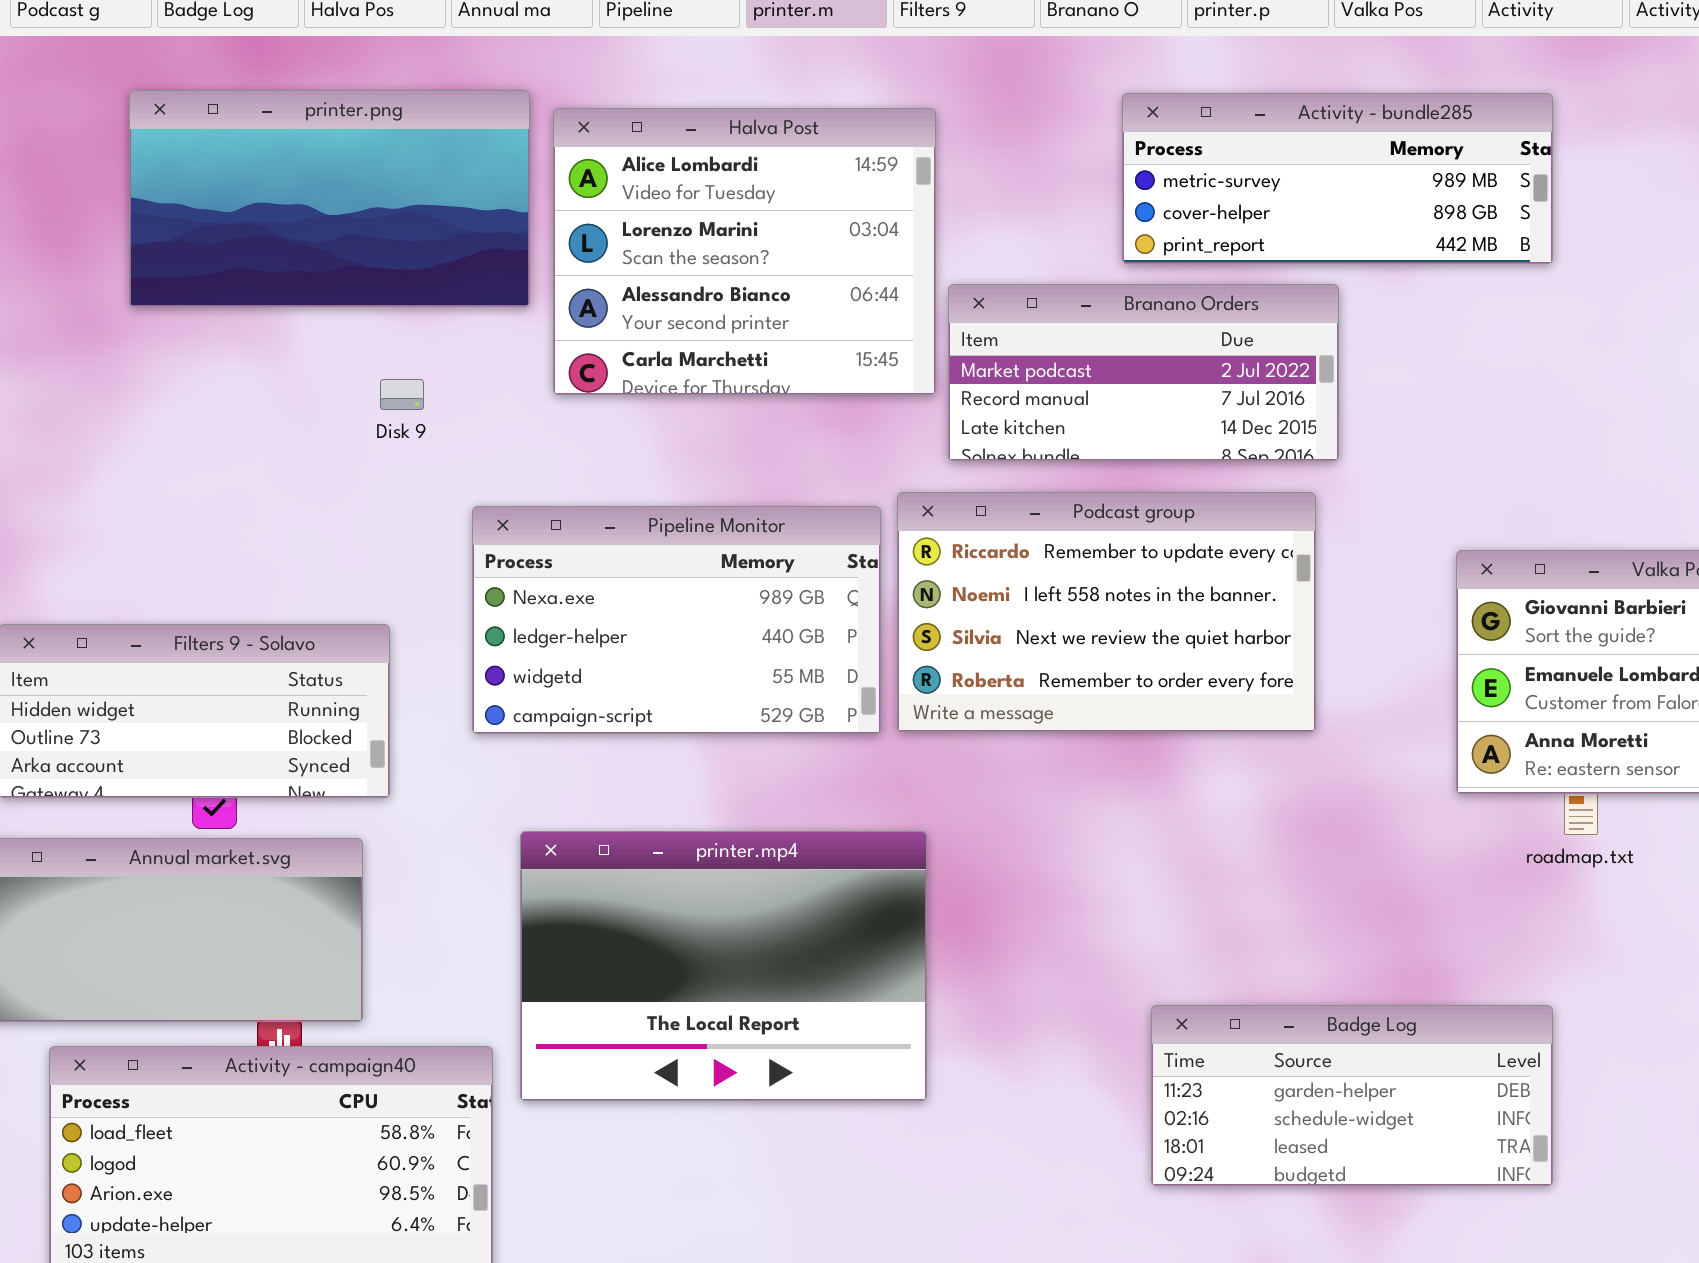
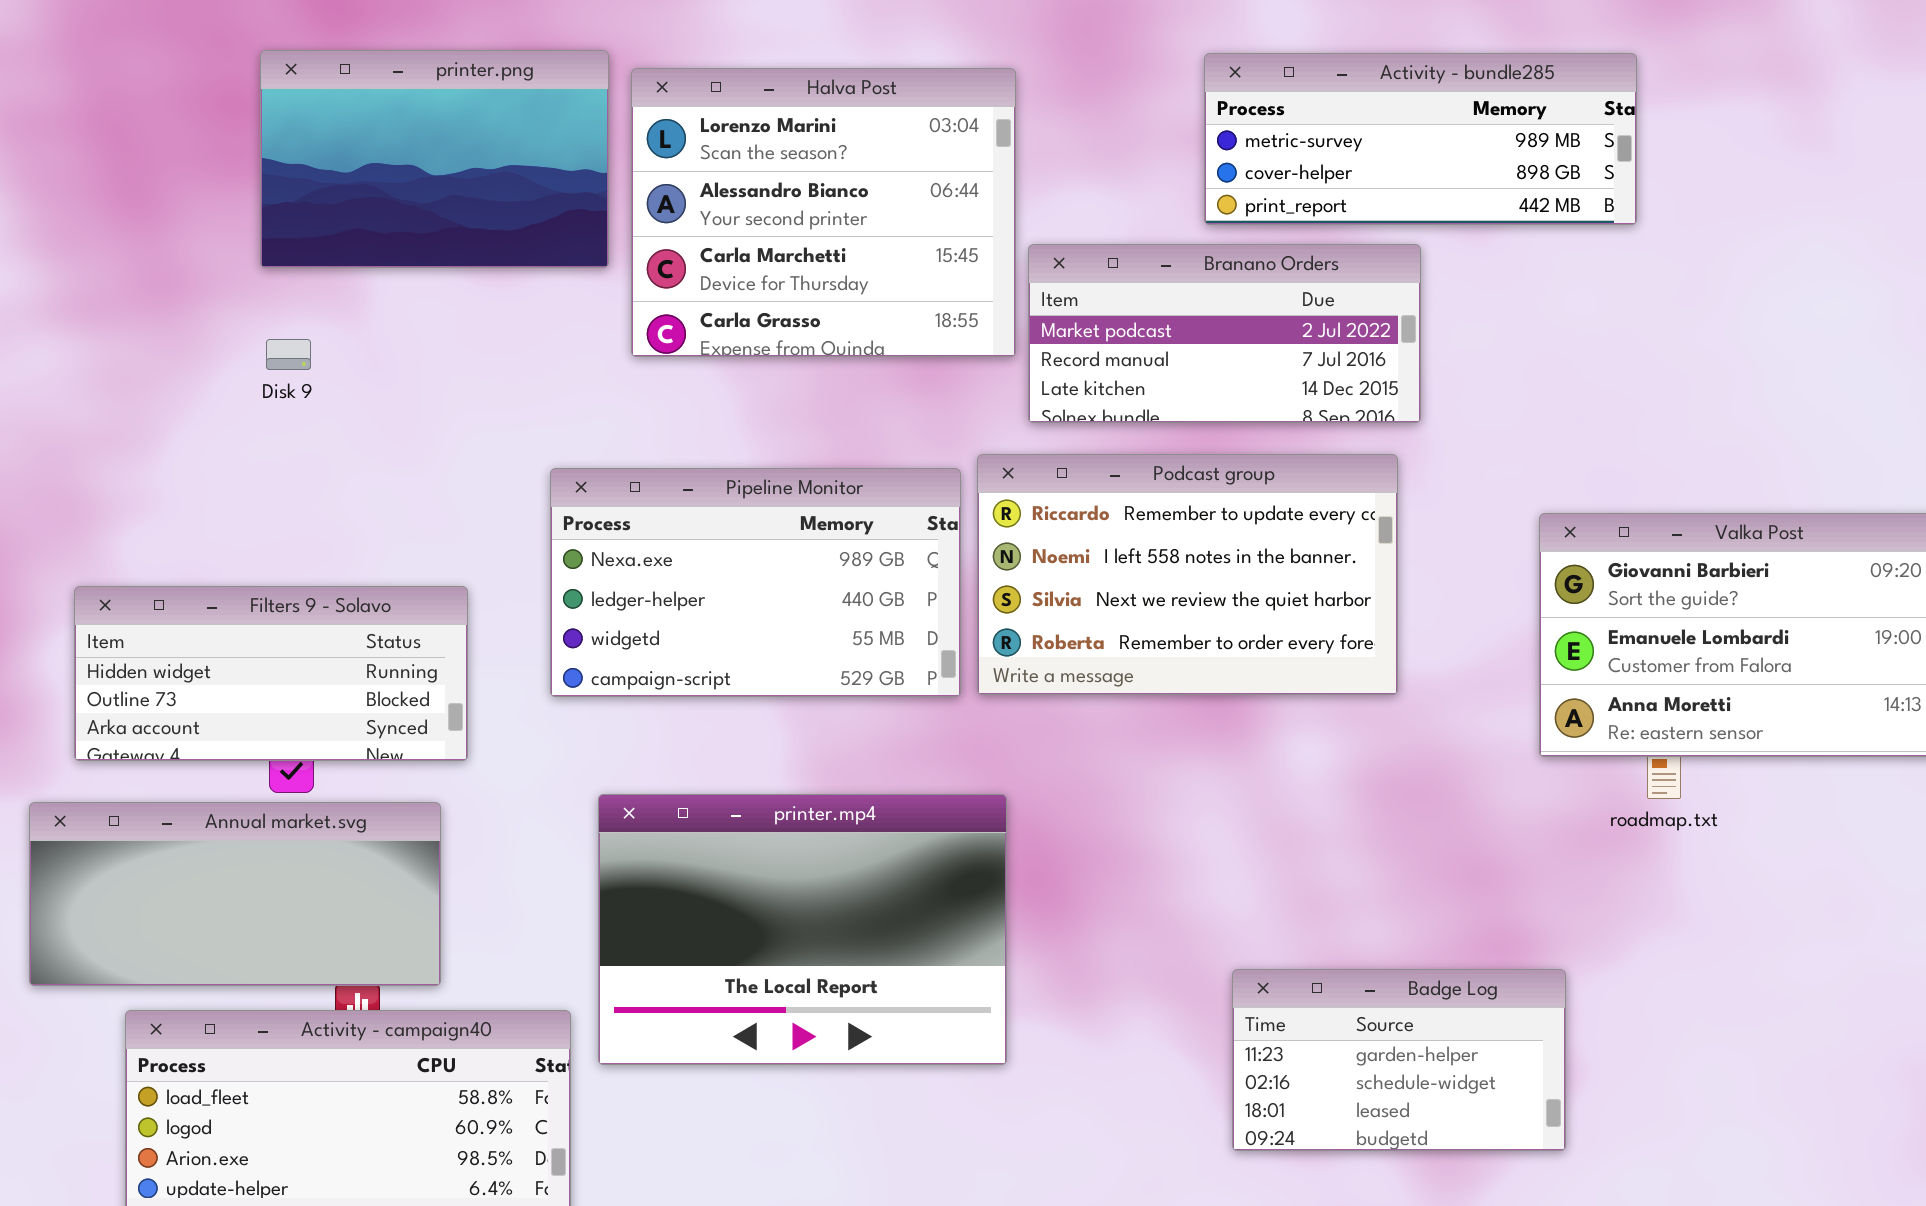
printer.png: [129,90,530,307] -> [260,50,609,268], resized
Halva Post: [553,108,936,395] -> [631,68,1016,357], scrolled down 1 row
Disk 9: [380,379,424,410] -> [266,339,311,370], moved
Badge Log: [1151,1005,1553,1186] -> [1232,969,1566,1151], resized

